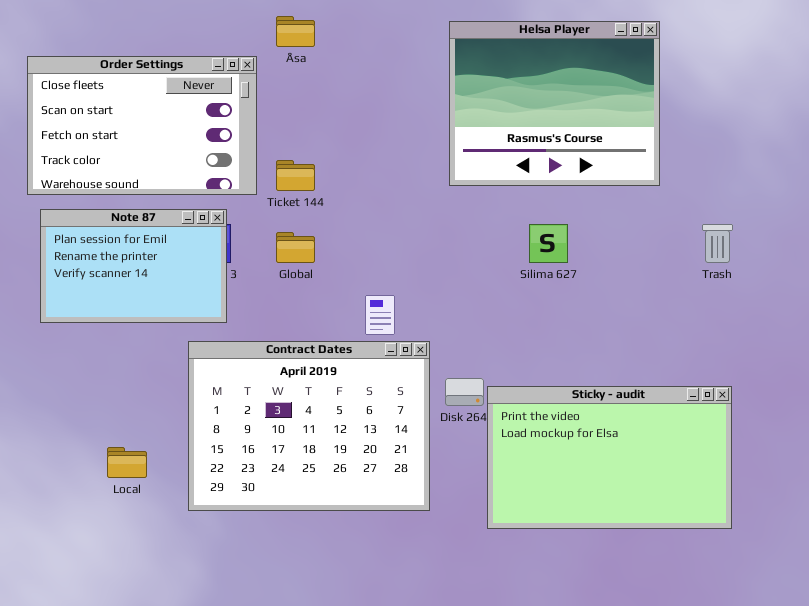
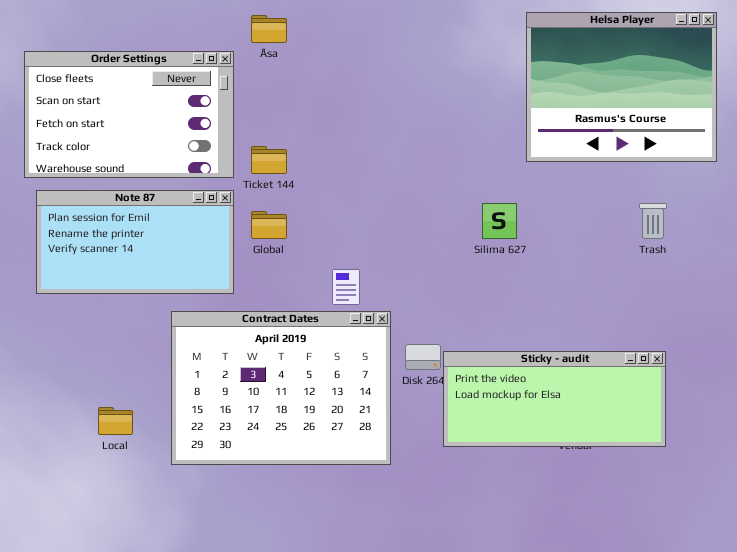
Helsa Player: [449,21,660,186] -> [526,12,717,162], moved
Note 87: [40,209,227,323] -> [36,190,234,294], resized
Sticky - audit: [487,386,732,529] -> [443,351,666,447], resized

